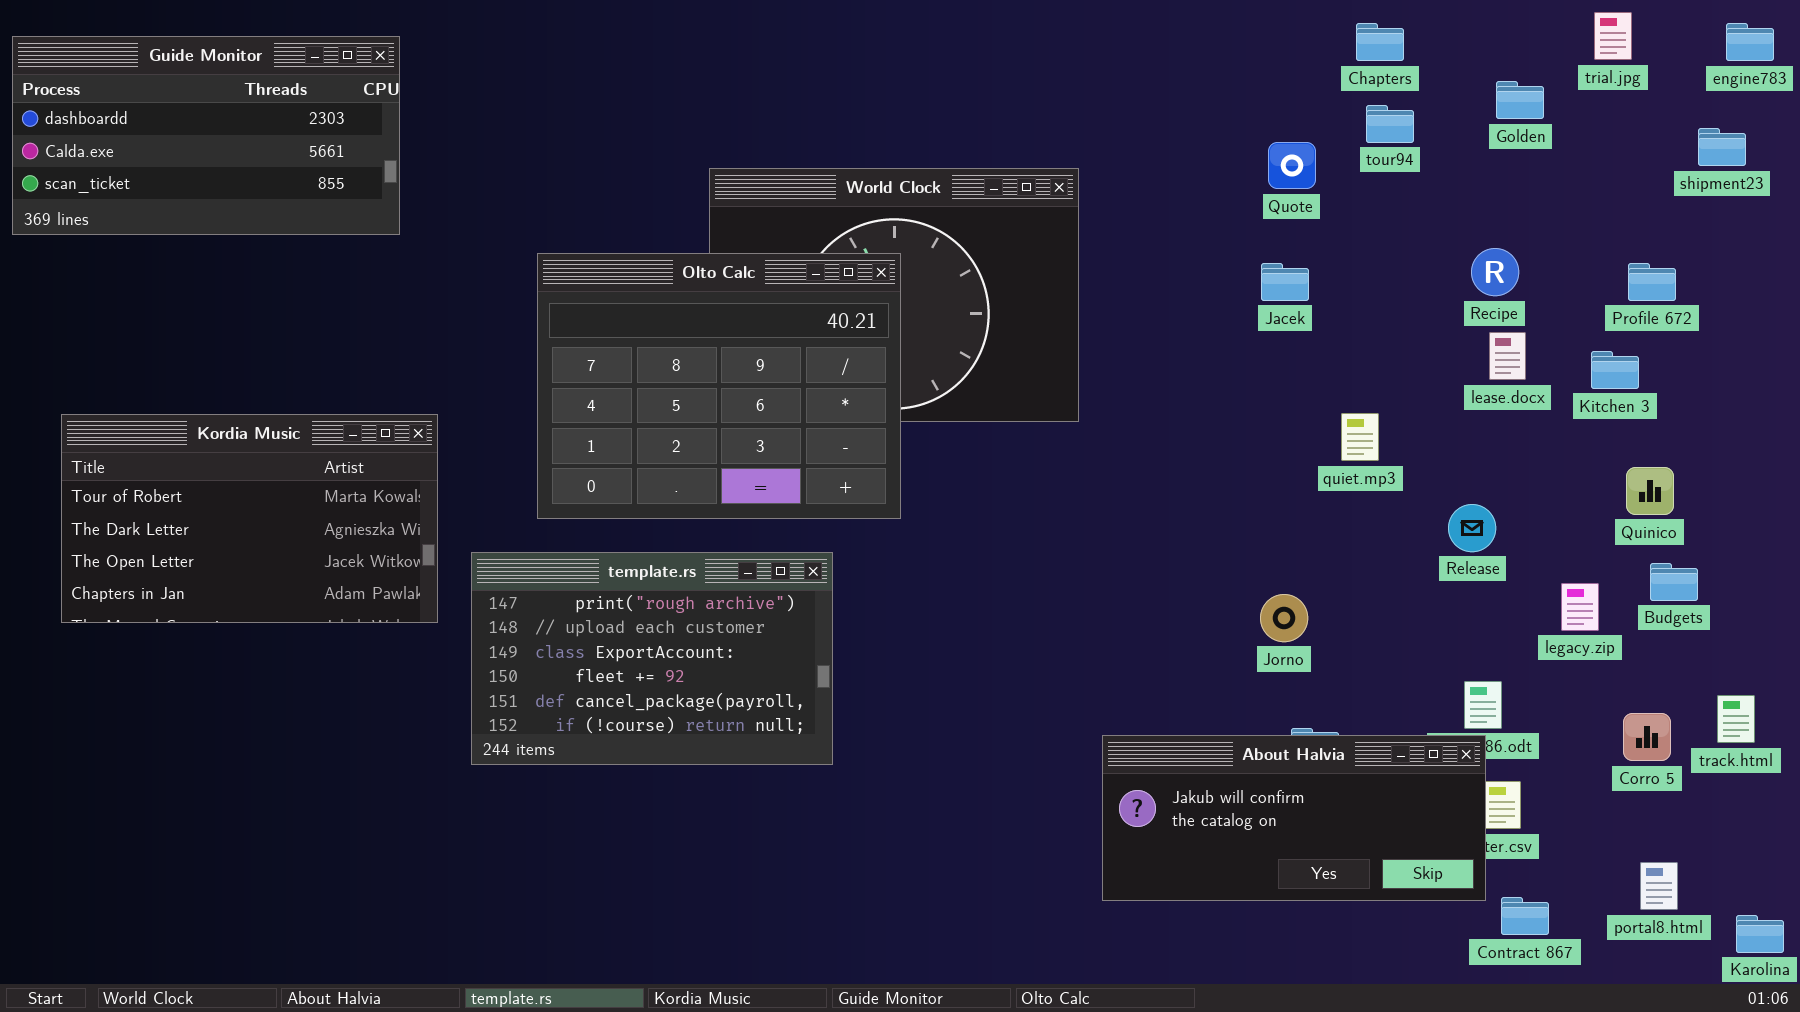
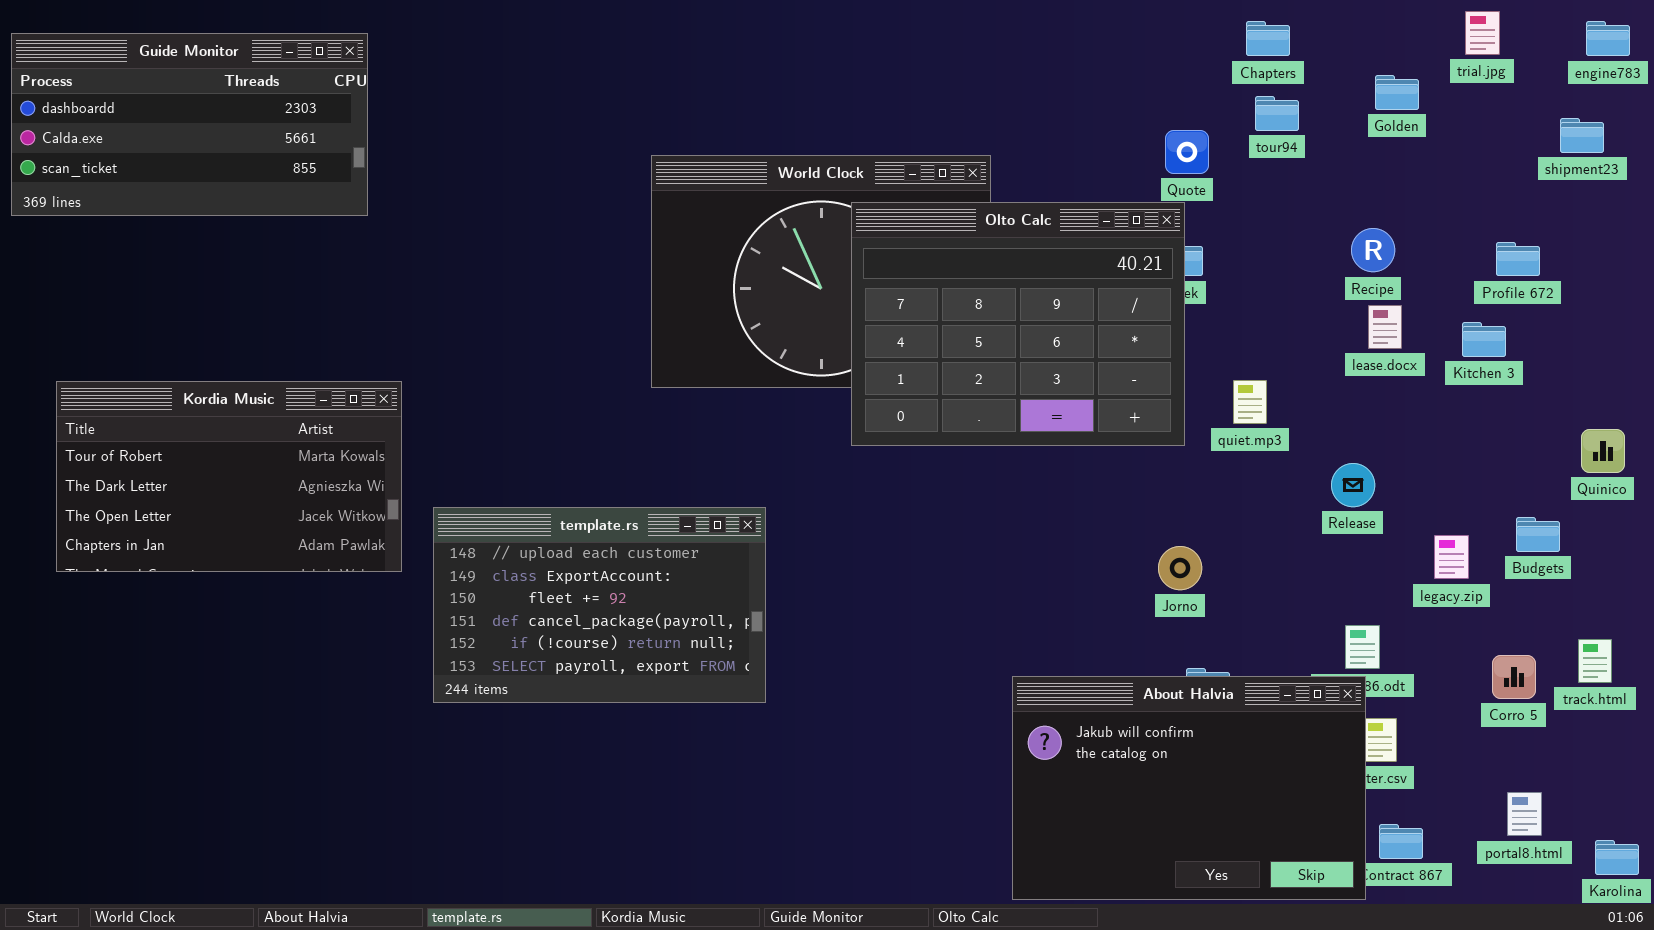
Olto Calc: [537,253,901,519] -> [851,202,1185,446], moved
Quinico: [1626,467,1674,515] -> [1581,429,1625,473], moved
template.rs: [471,552,833,765] -> [433,507,766,703], scrolled down 1 row
About Halvia: [1102,735,1486,901] -> [1012,676,1366,900], resized

